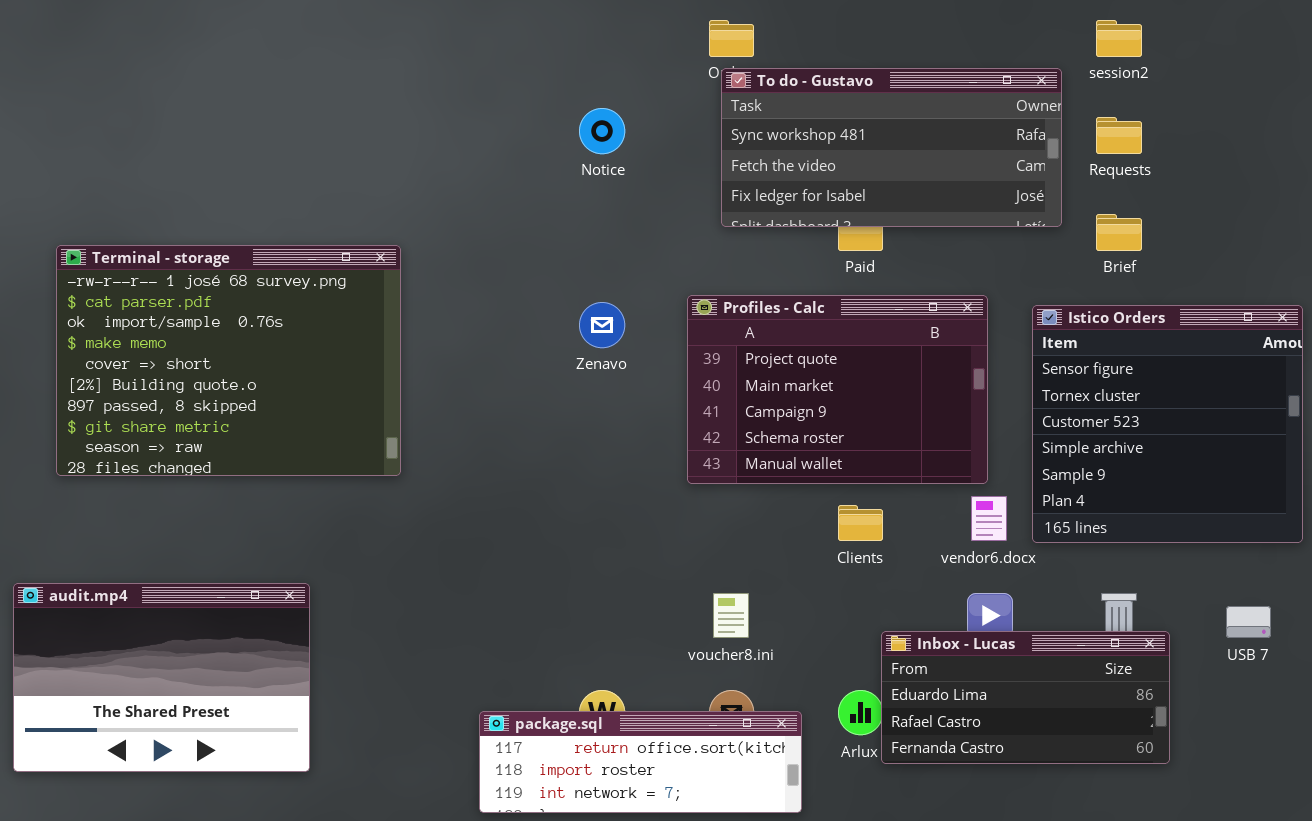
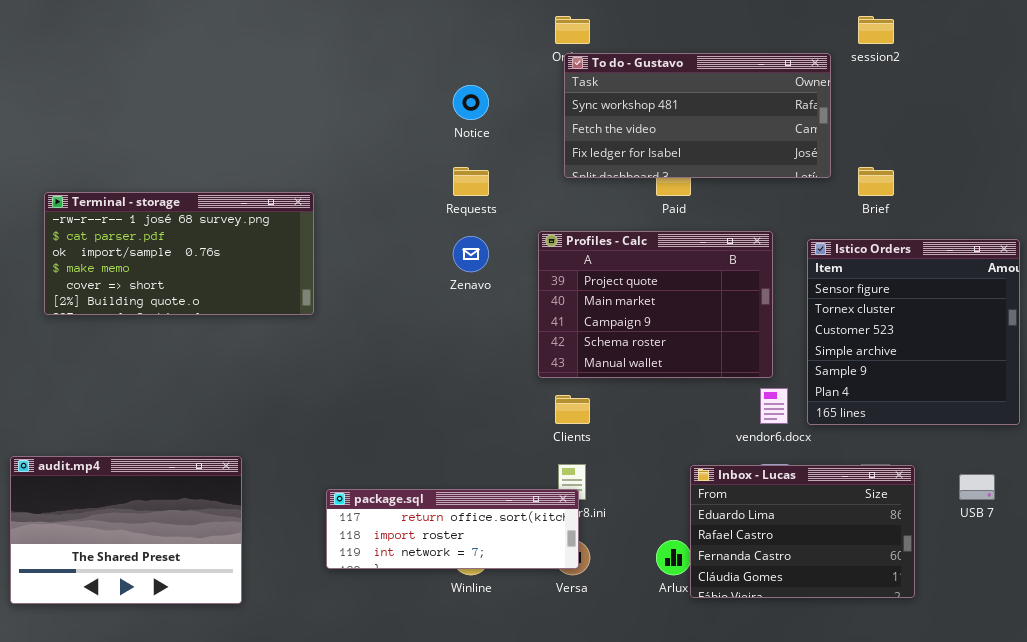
Requests: [1096,117,1142,154] -> [453,167,489,196], moved
Terminal - storage: [56,245,401,476] -> [44,192,314,315], resized
Clients: [838,505,883,541] -> [555,395,590,424], moved
Inbox - Lucas: [881,631,1170,764] -> [690,465,915,598], resized
package.sql: [479,711,802,813] -> [326,489,579,569], moved

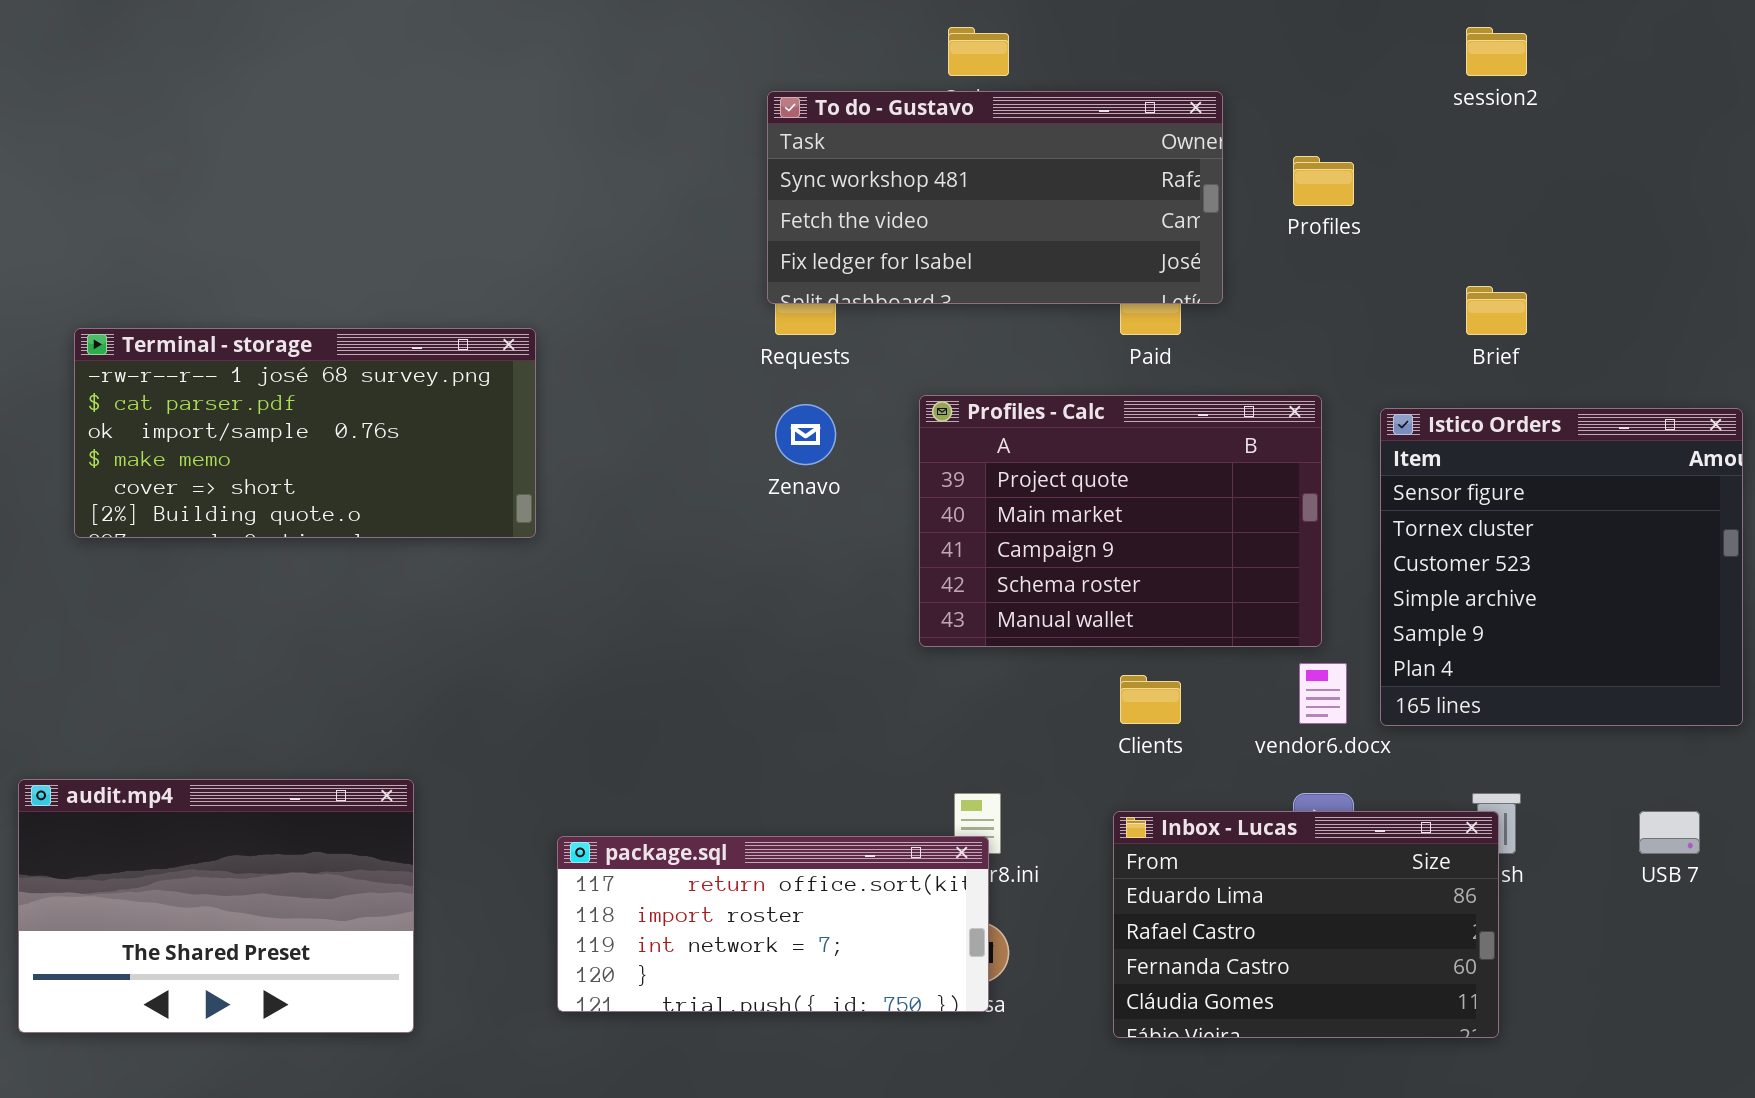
To do - Gustavo: [564,53,831,178] -> [767,91,1223,304], moved
Clients: [555,395,590,424] -> [1120,675,1181,724], moved
Inbox - Lucas: [690,465,915,598] -> [1113,811,1499,1038], moved
package.sql: [326,489,579,569] -> [557,836,989,1012], resized

